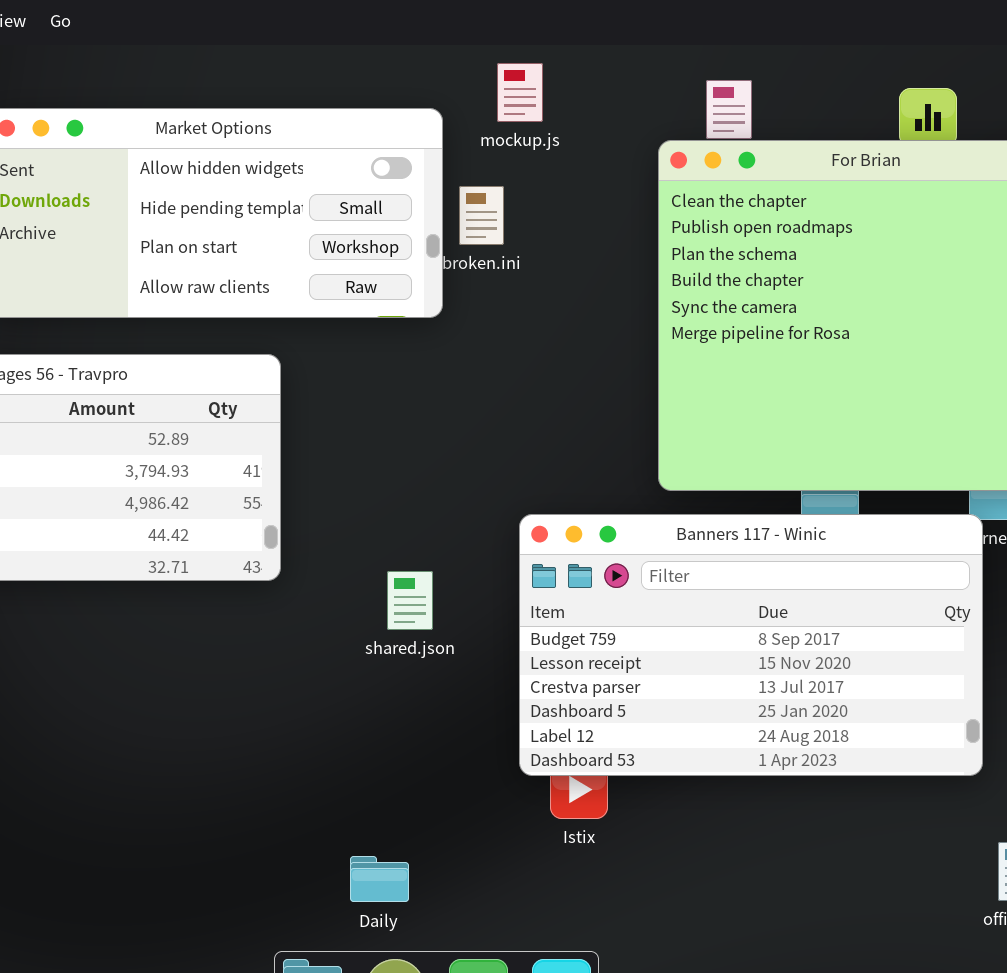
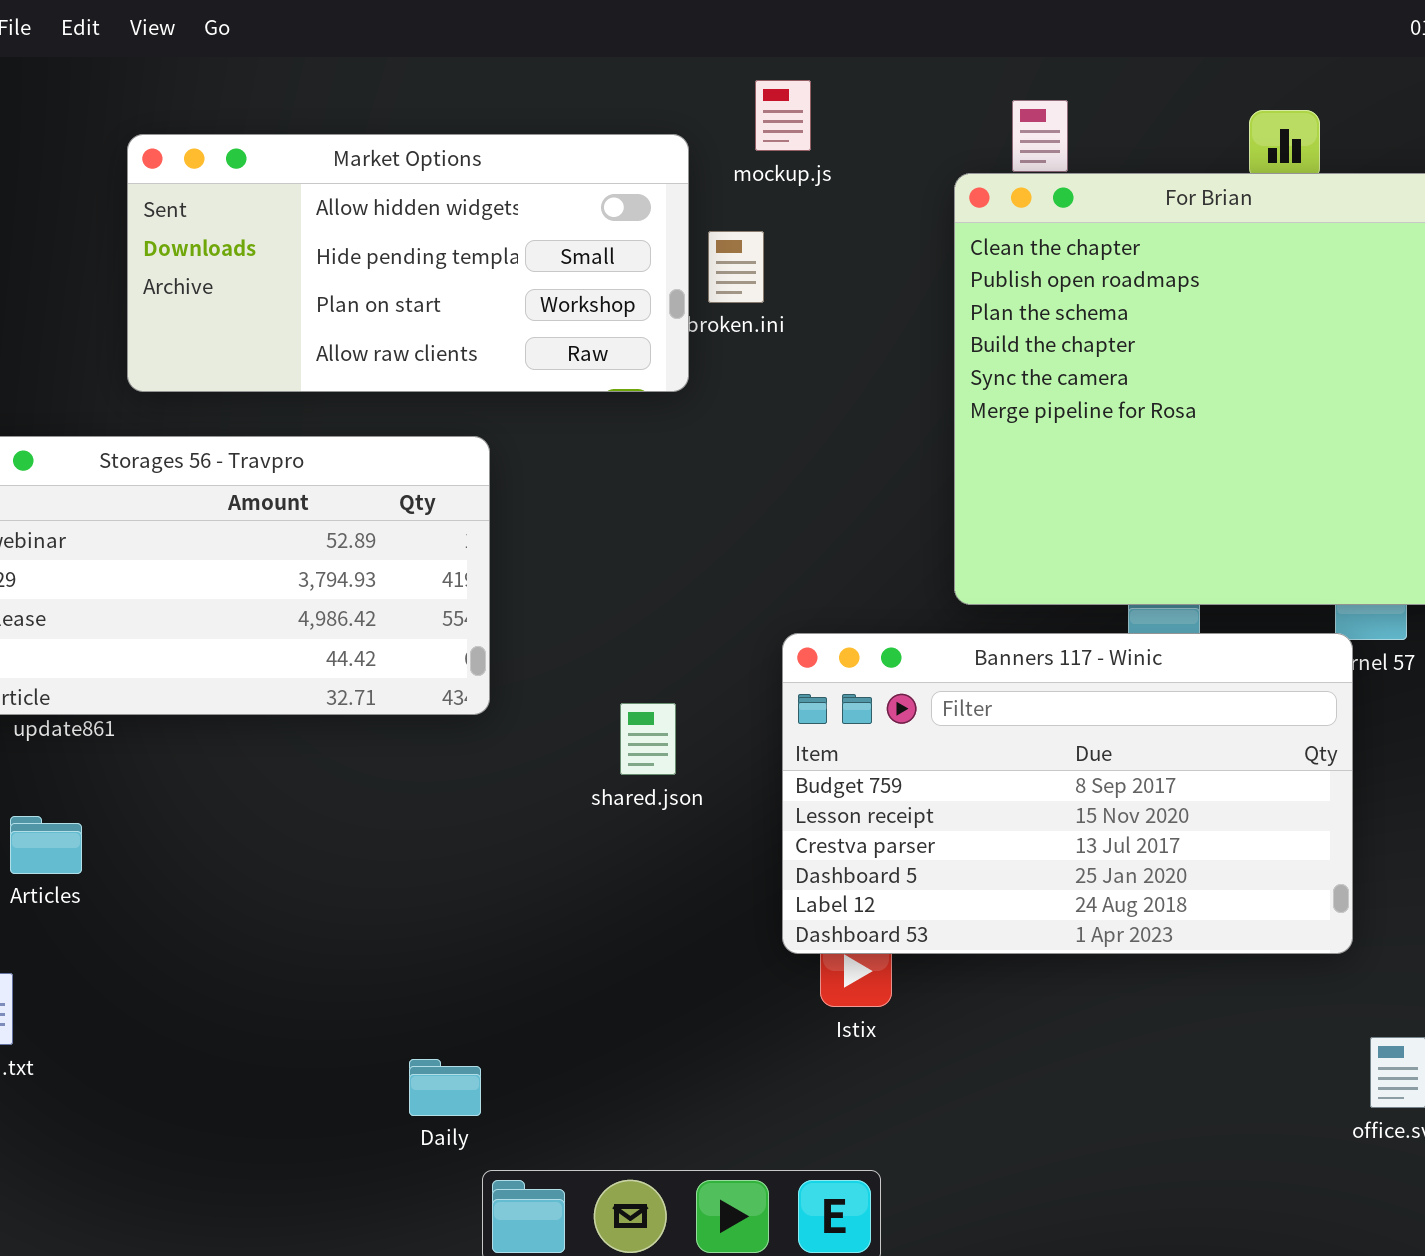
Daily: [350,856,409,902] -> [409,1059,481,1116], moved

